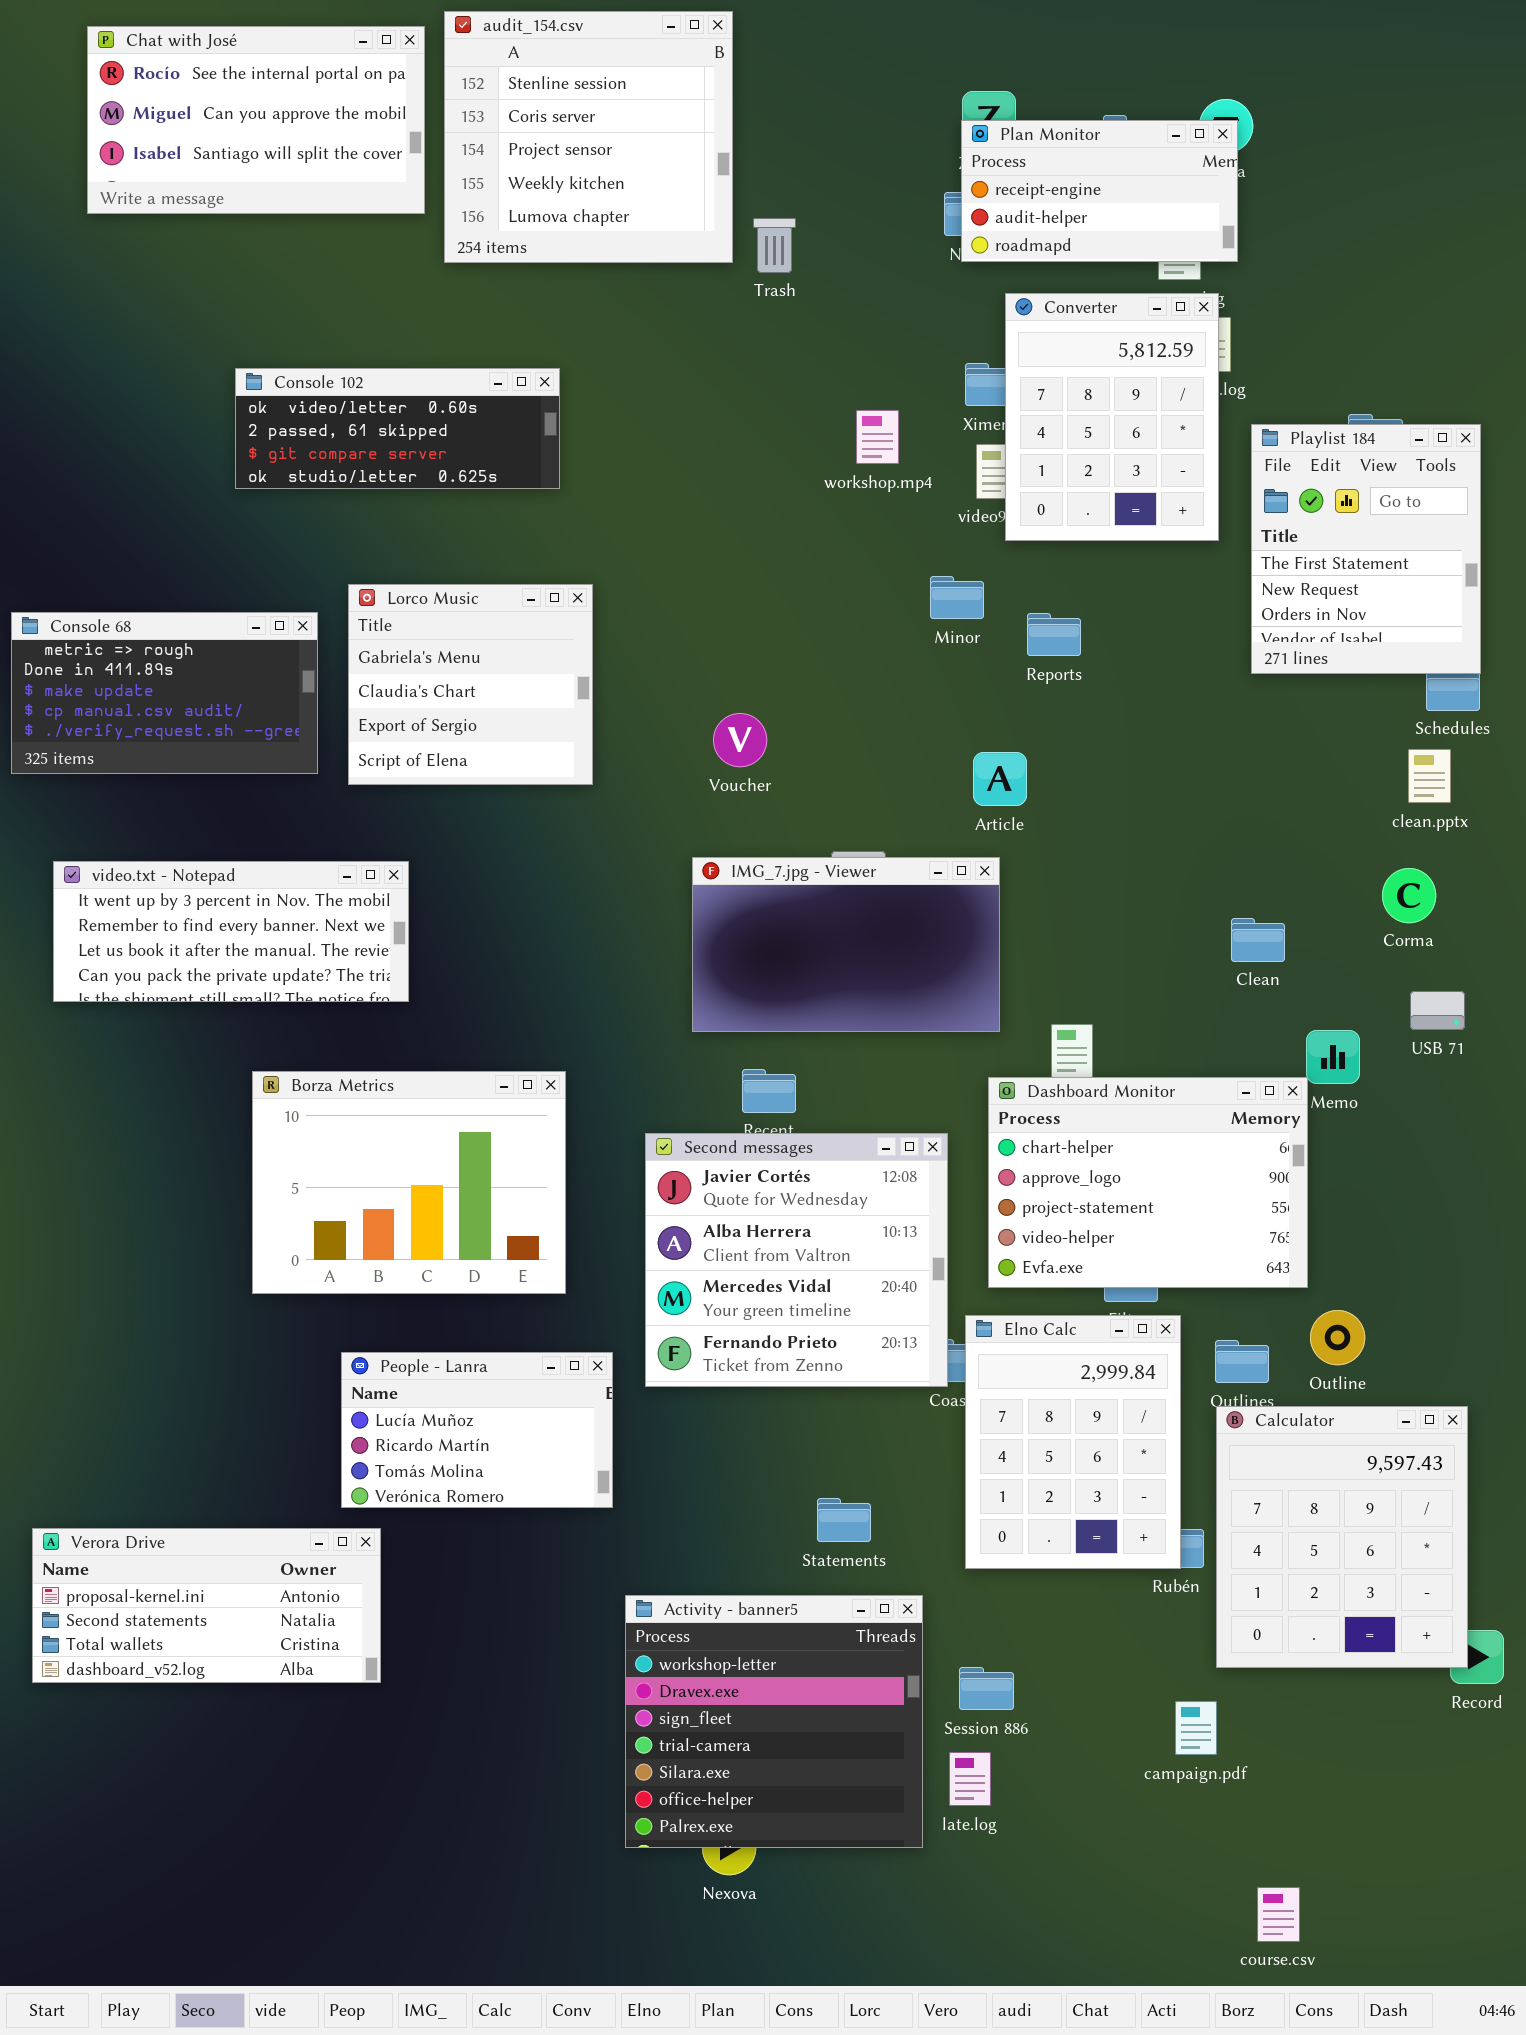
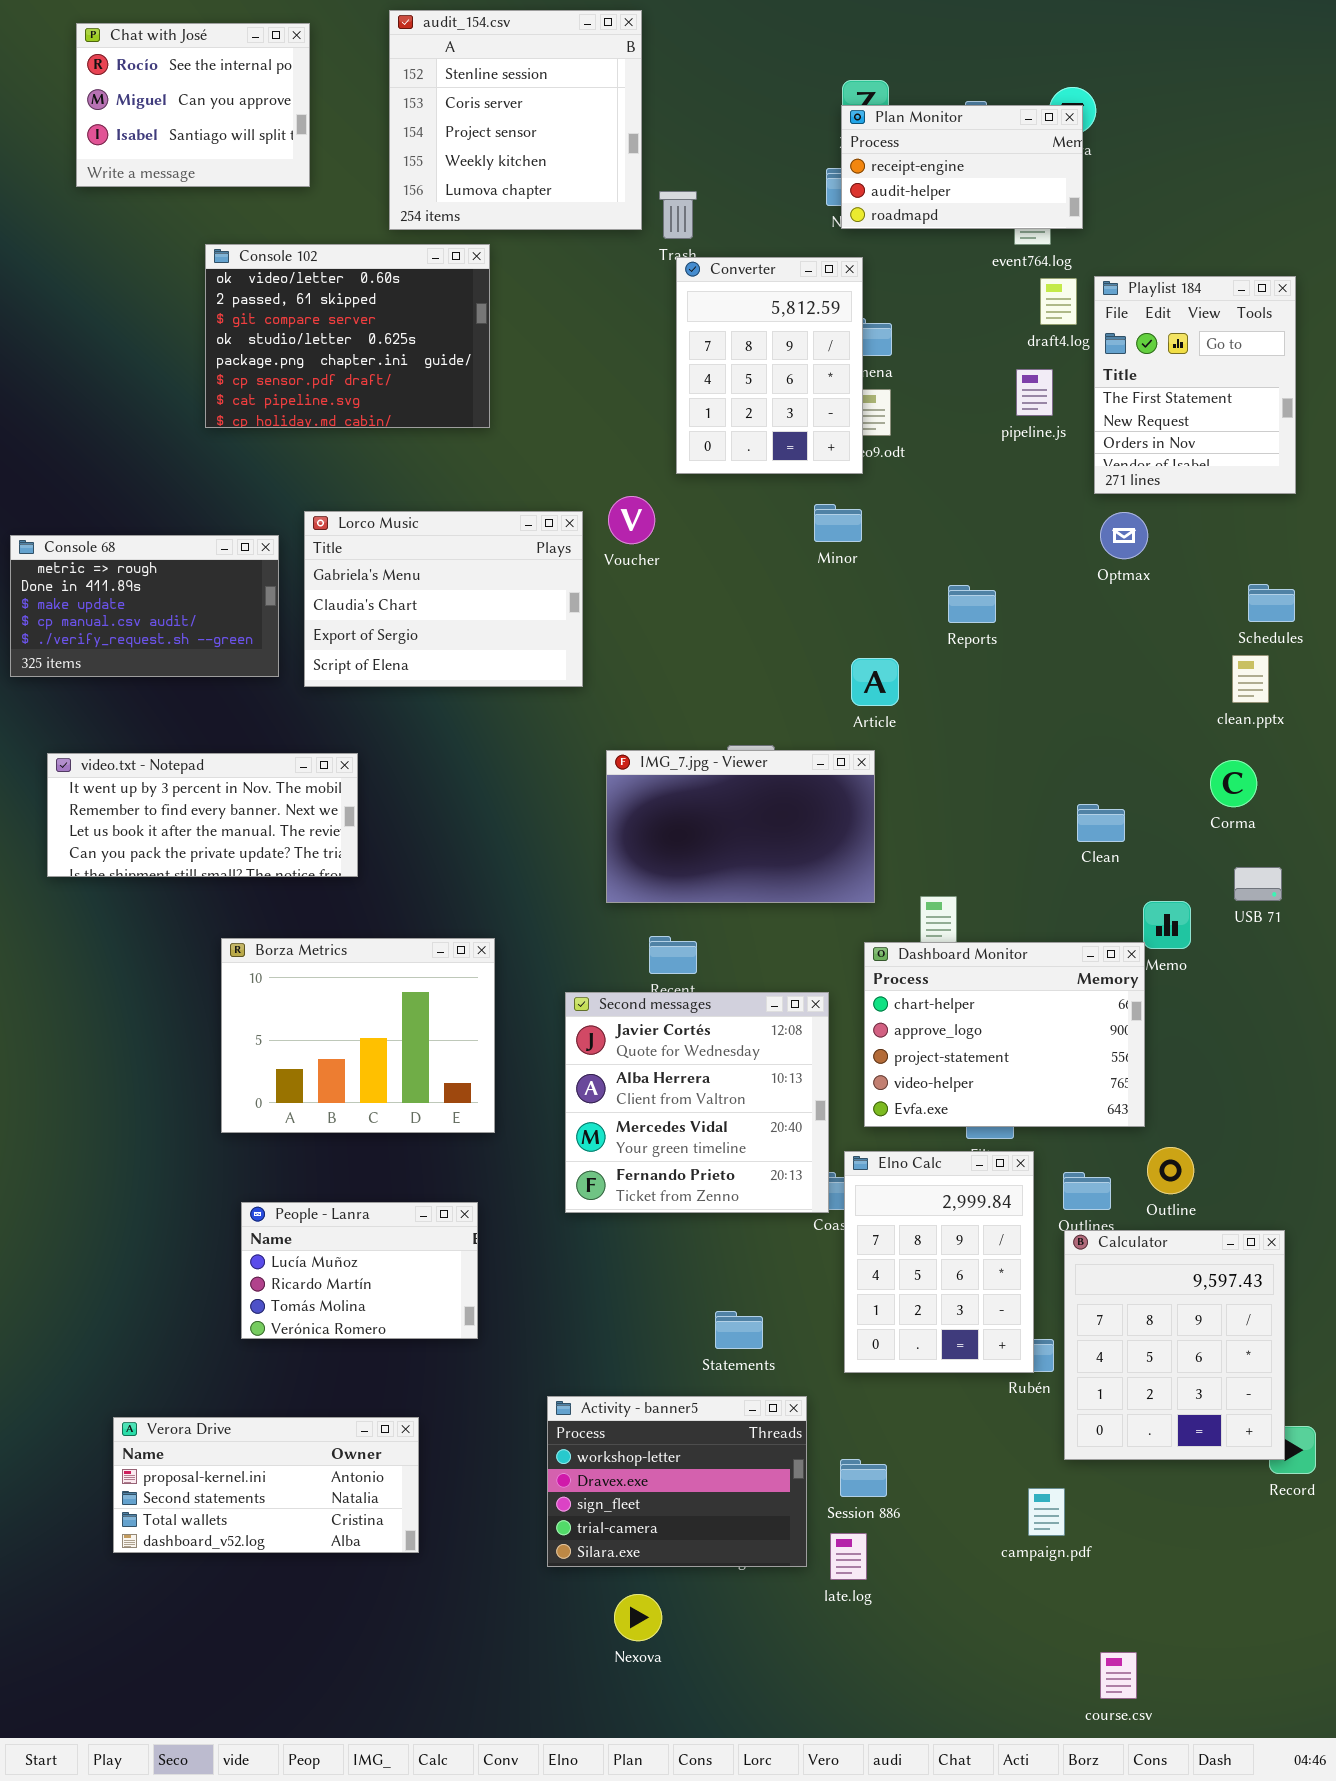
Chat with José: [87,26,425,214] -> [76,23,310,187], resized
Converter: [1005,293,1219,541] -> [676,257,863,474], moved
Console 102: [235,368,560,489] -> [205,244,490,428], resized
Playlist 184: [1251,424,1481,674] -> [1094,276,1296,494], moved
Lorco Music: [348,584,593,785] -> [304,511,583,687], resized
Reports: [1027,613,1081,656] -> [948,585,996,623], moved
Voucher: [713,713,767,767] -> [608,496,655,544], moved
People - Lanra: [341,1352,613,1508] -> [241,1202,478,1339], moved
Verora Drive: [32,1528,381,1683] -> [113,1417,419,1553], moved
Activity - banner5: [625,1595,923,1848] -> [547,1396,807,1567], resized

